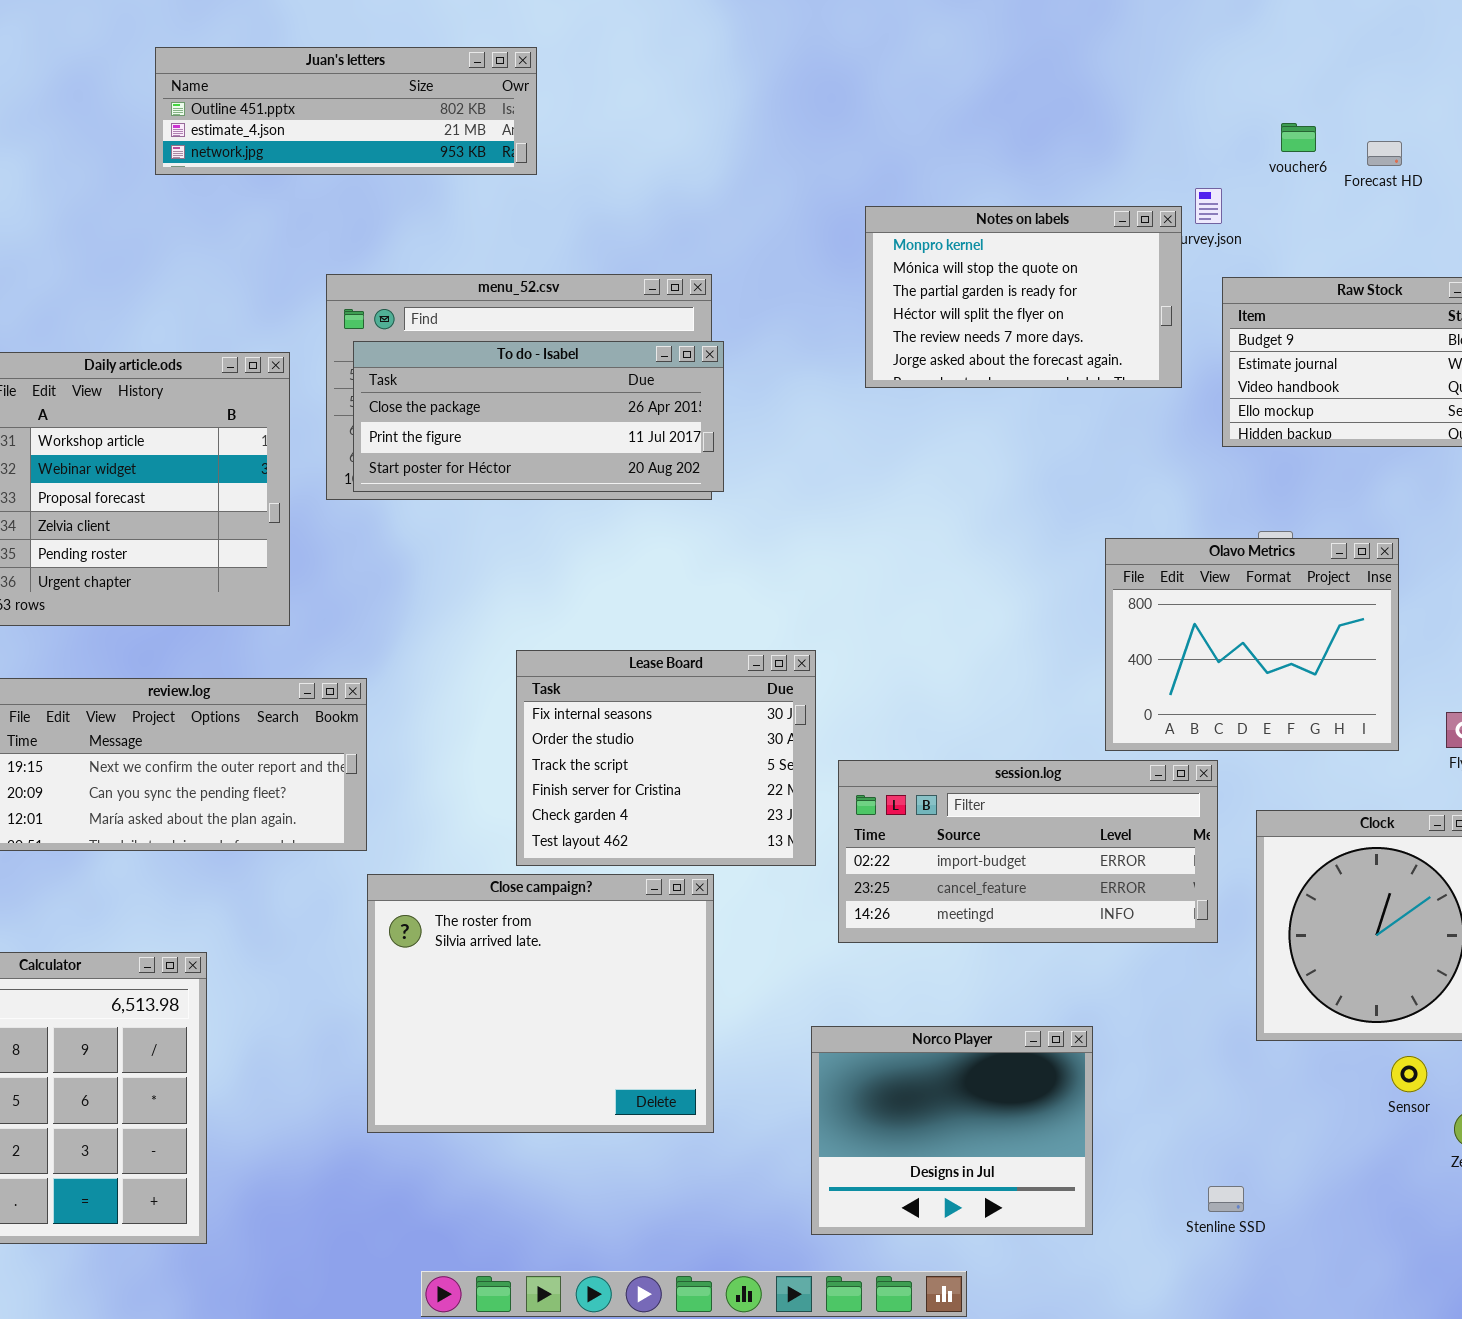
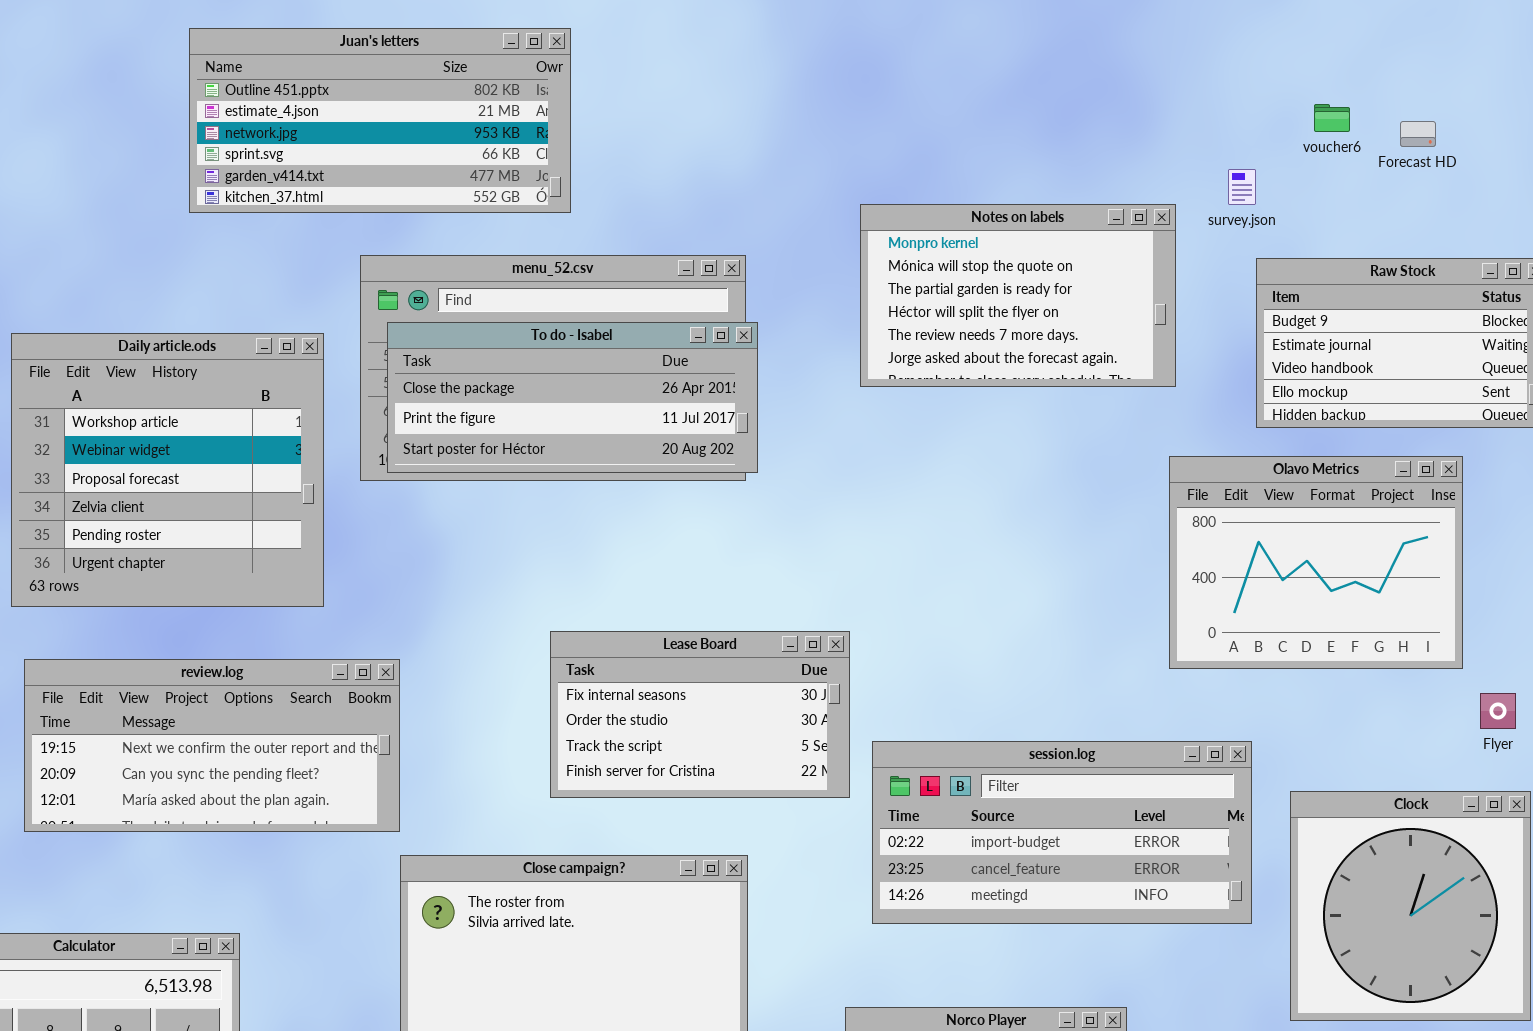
Juan's letters: [155,47,537,175] -> [189,28,571,213], resized
Notes on labels: [865,206,1182,388] -> [860,204,1176,387], moved
Olavo Metrics: [1105,538,1399,751] -> [1169,456,1463,669], moved
Lease Board: [516,650,816,866] -> [550,631,850,798], resized

